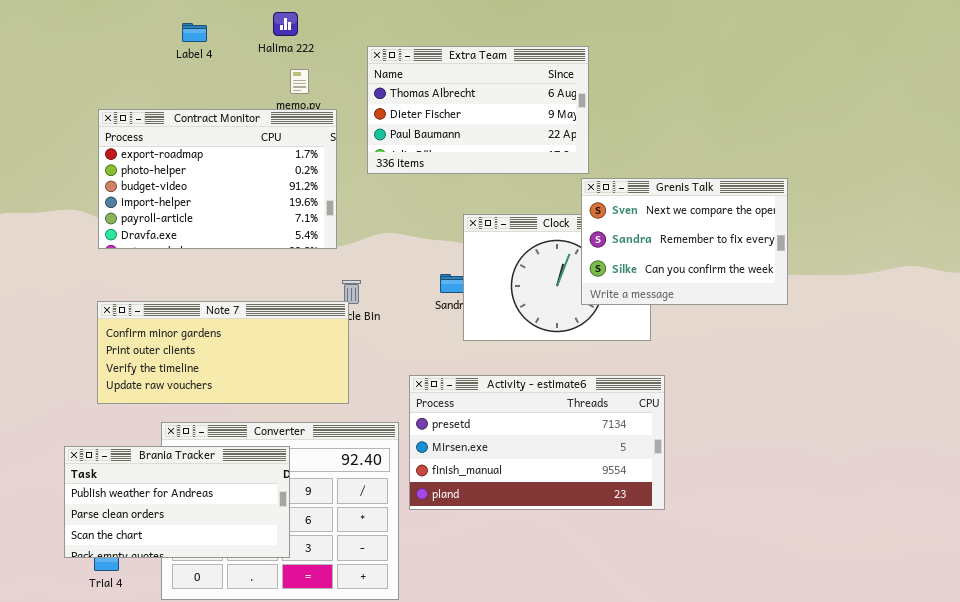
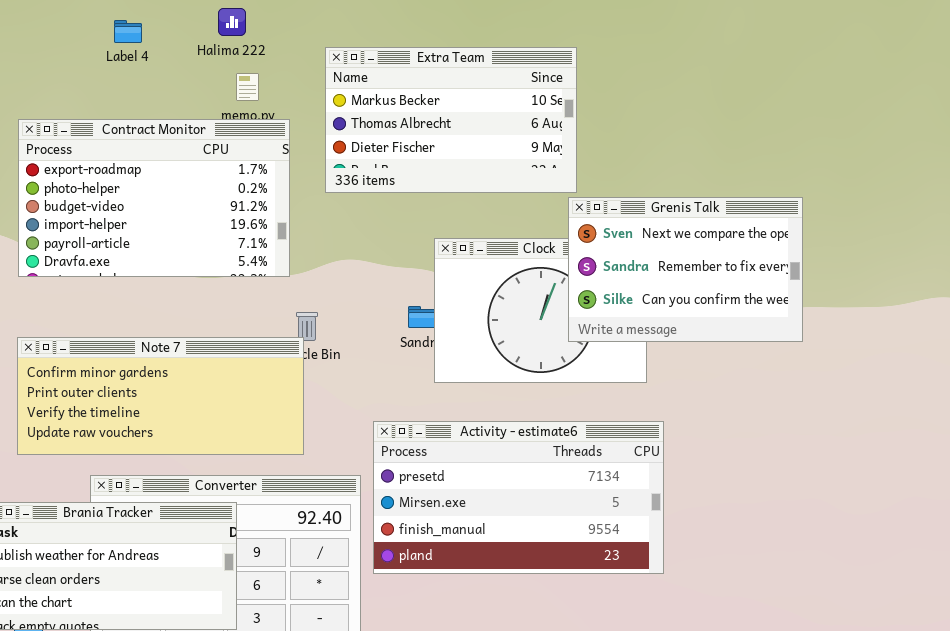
Extra Team: [367,46,589,174] -> [325,47,577,193], scrolled up 1 row

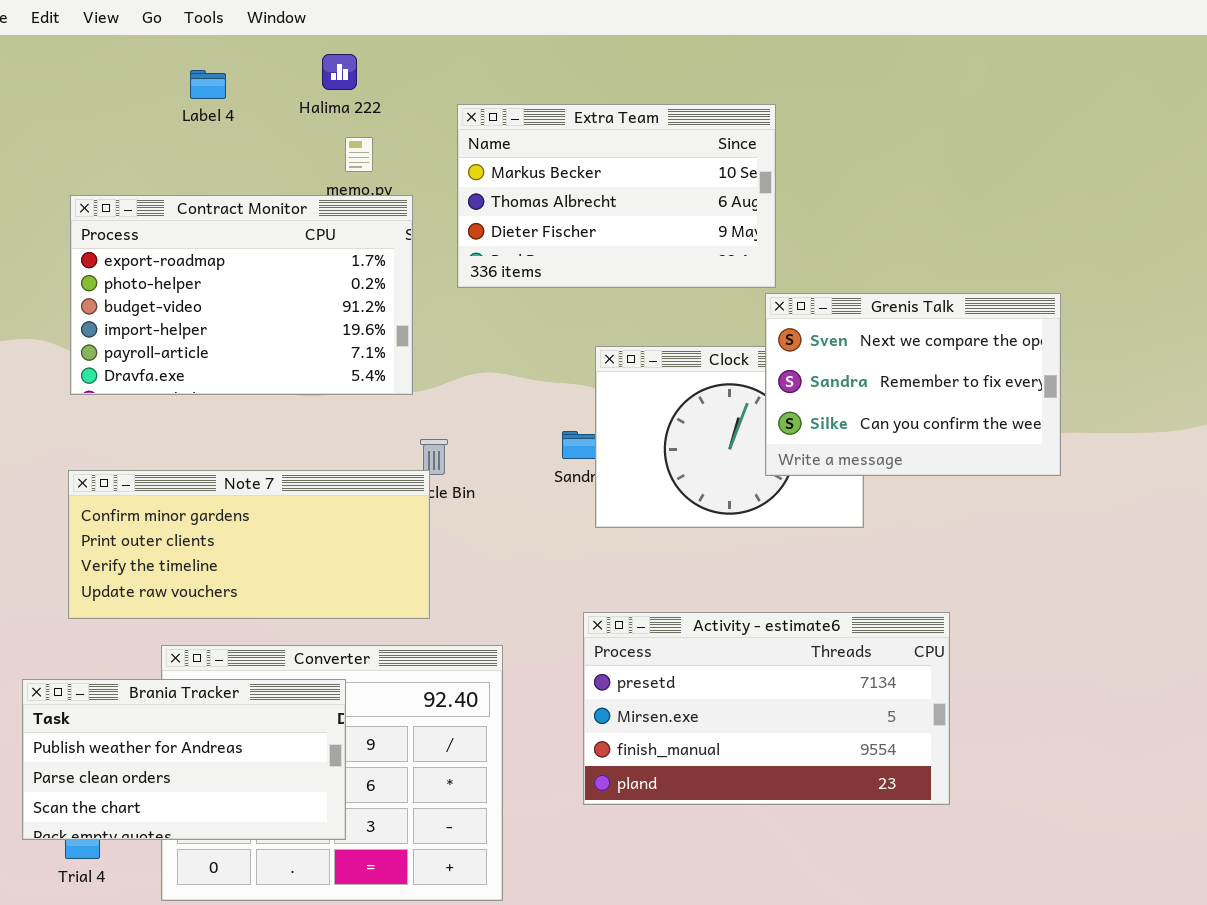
Activity - estimate6: [373,421,664,574] -> [583,612,950,805], moved

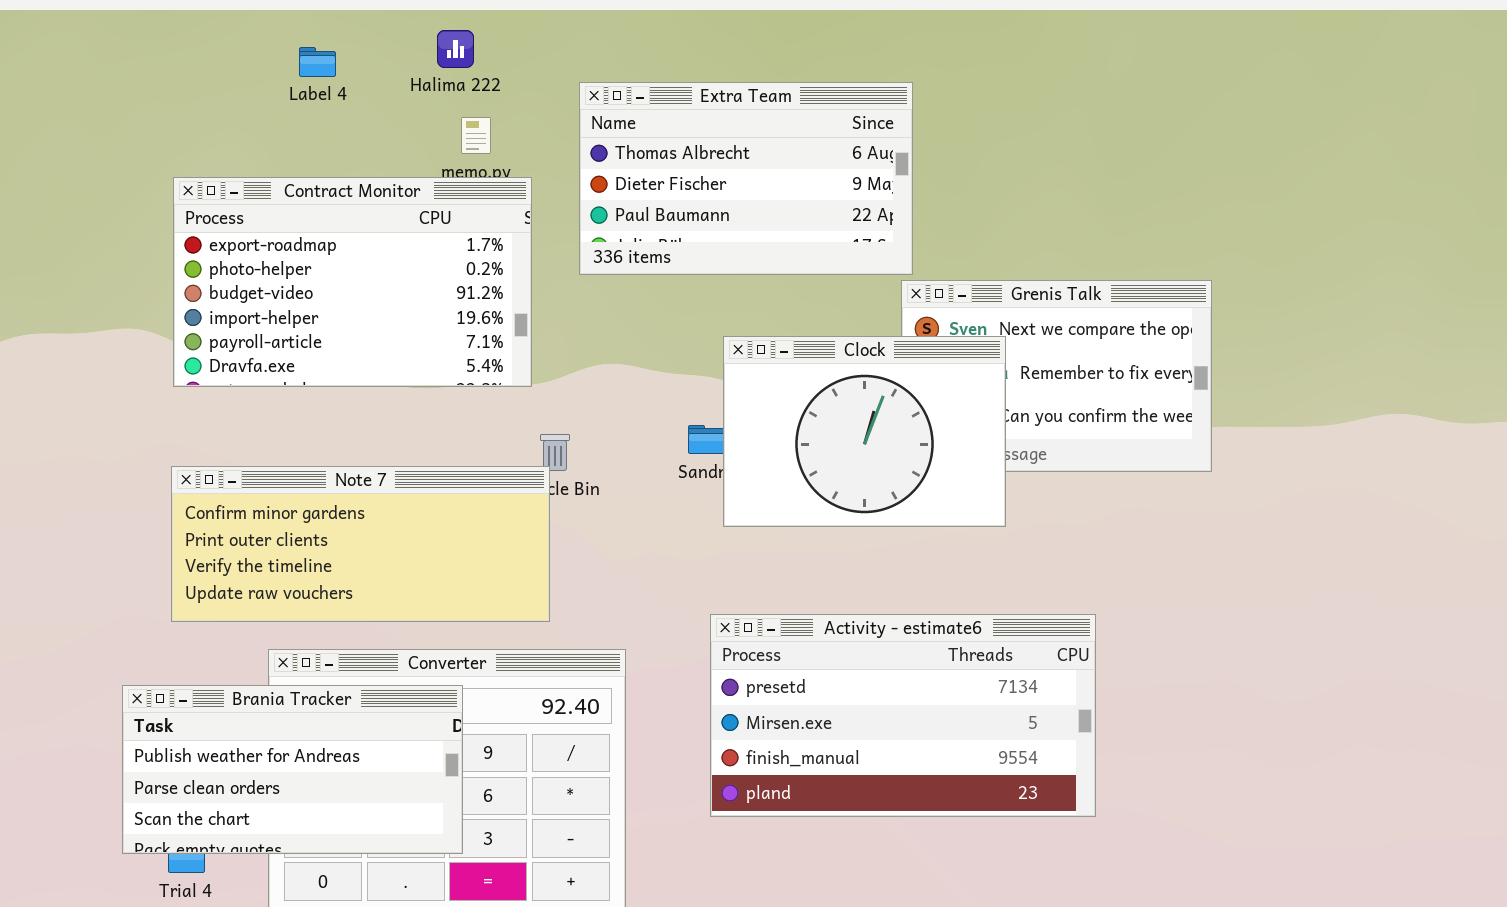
Extra Team: [457,104,776,288] -> [579,82,913,275], scrolled down 1 row
Clock: [595,346,864,528] -> [723,336,1006,527], raised

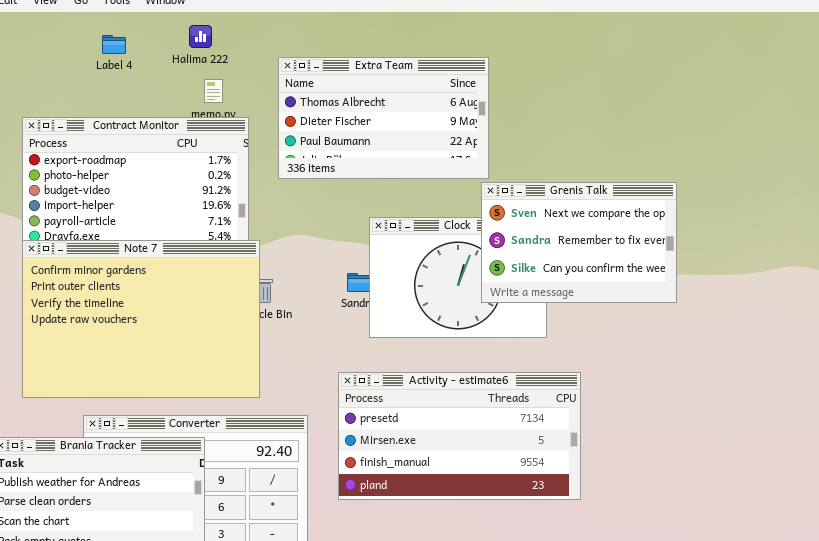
Grenis Talk: [901,280,1212,472] -> [481,182,677,303], raised
Note 7: [171,466,550,622] -> [22,240,260,398], resized
Activity - estimate6: [710,614,1096,817] -> [338,372,581,500], moved

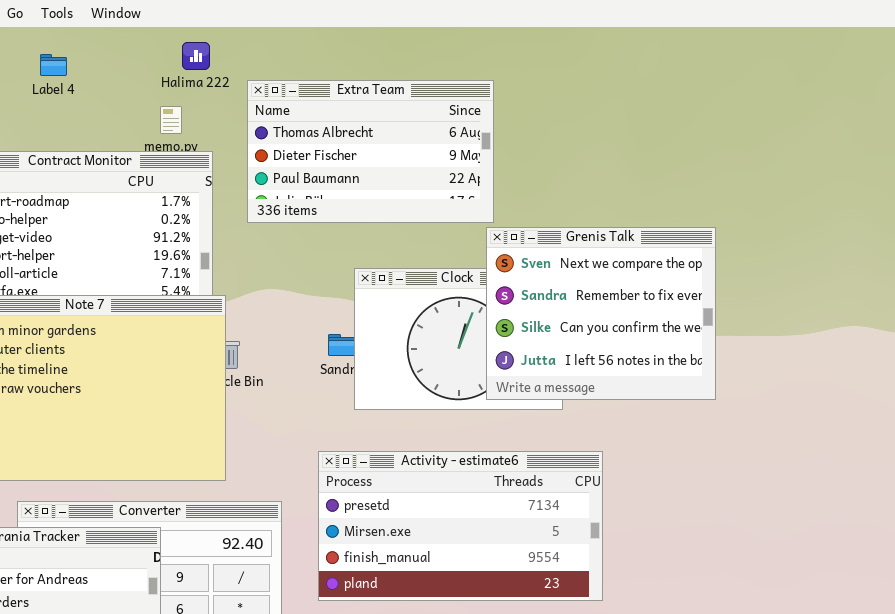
Halima 222: [189,25,212,48] -> [182,42,210,70], moved
Grenis Talk: [481,182,677,303] -> [486,227,716,400], resized

